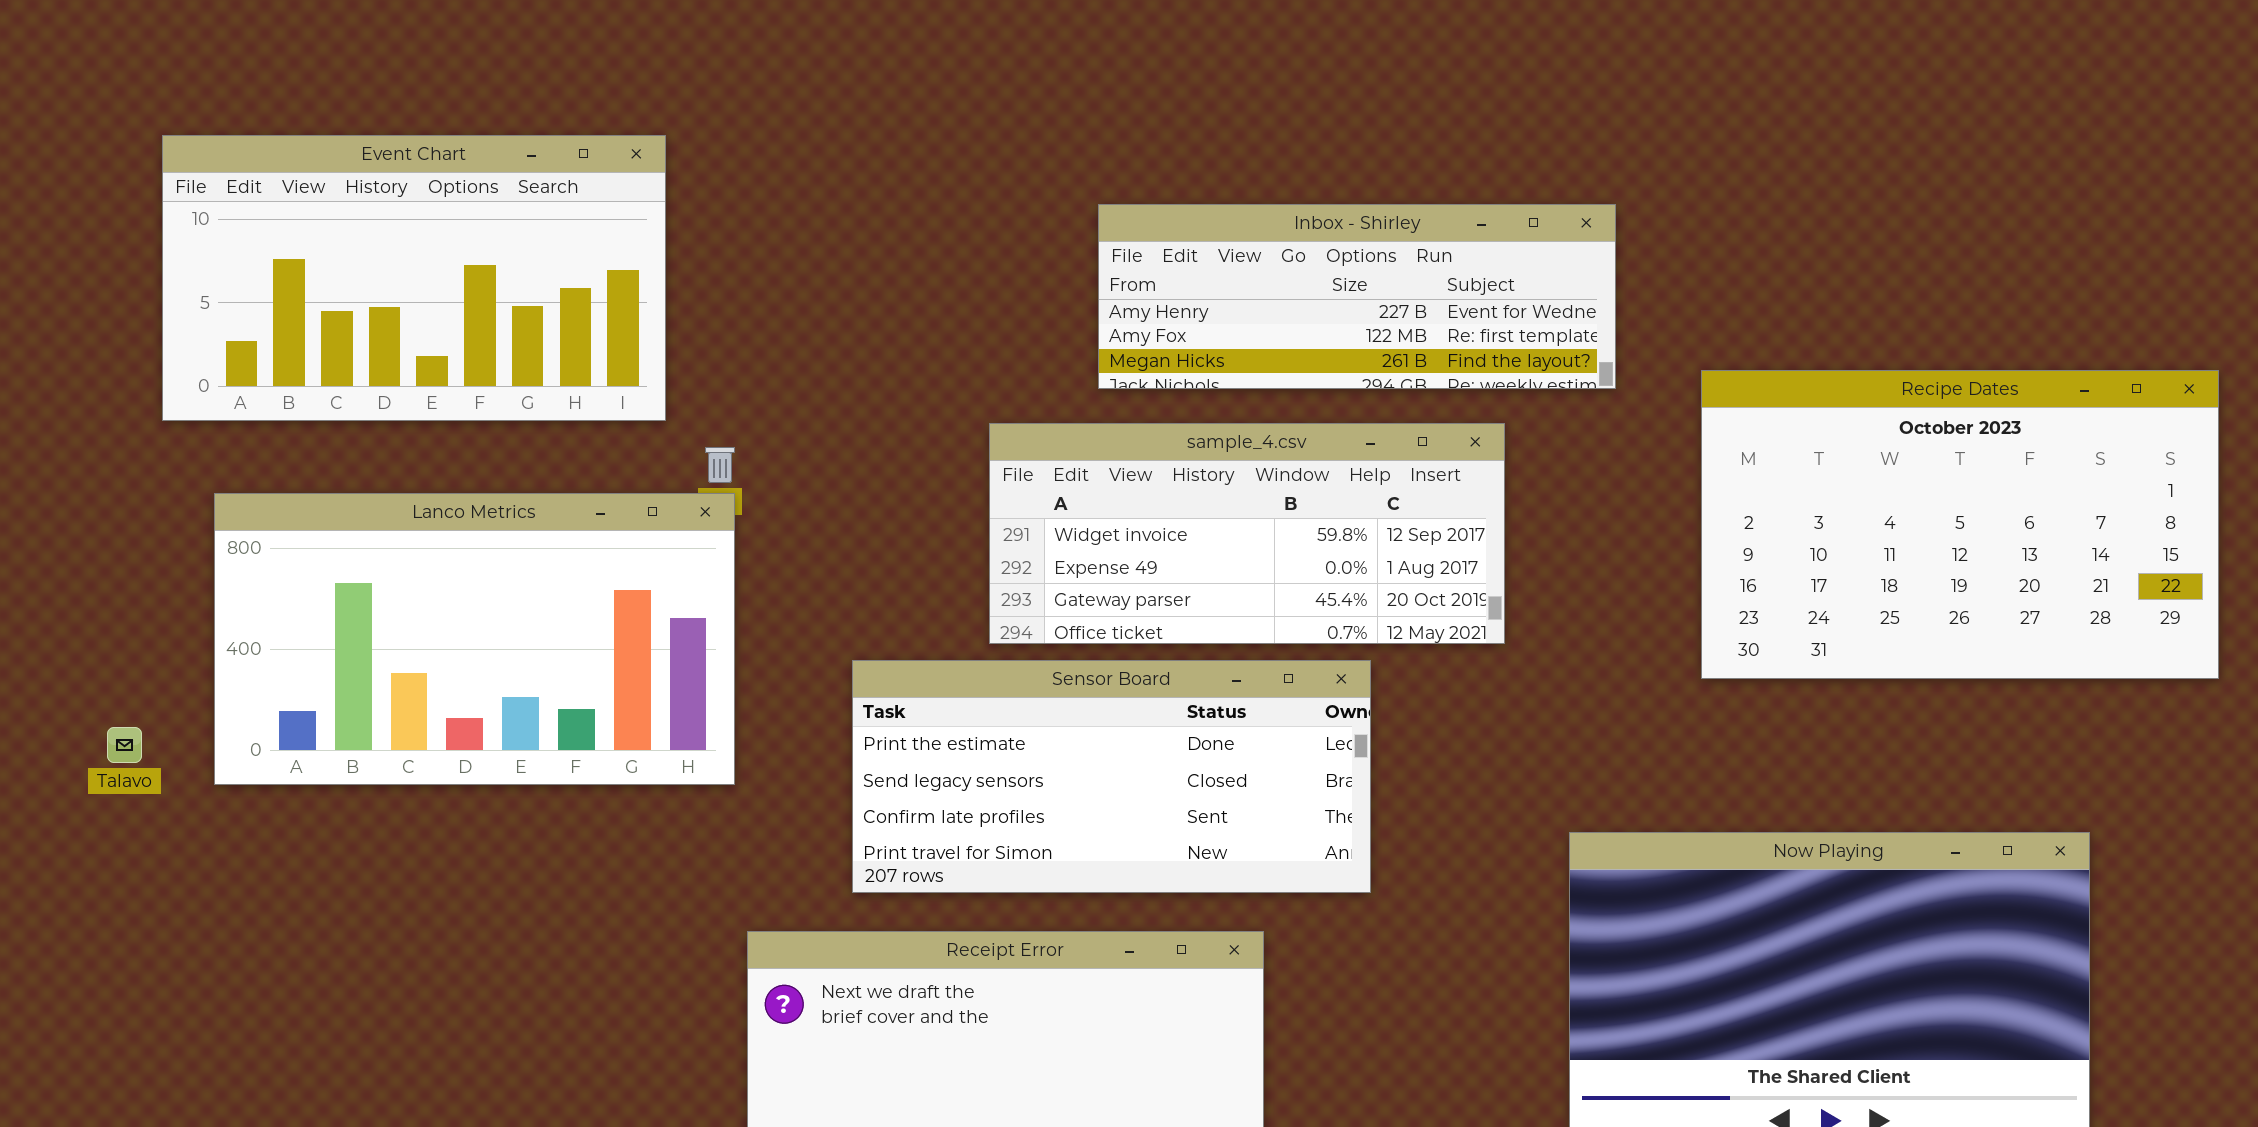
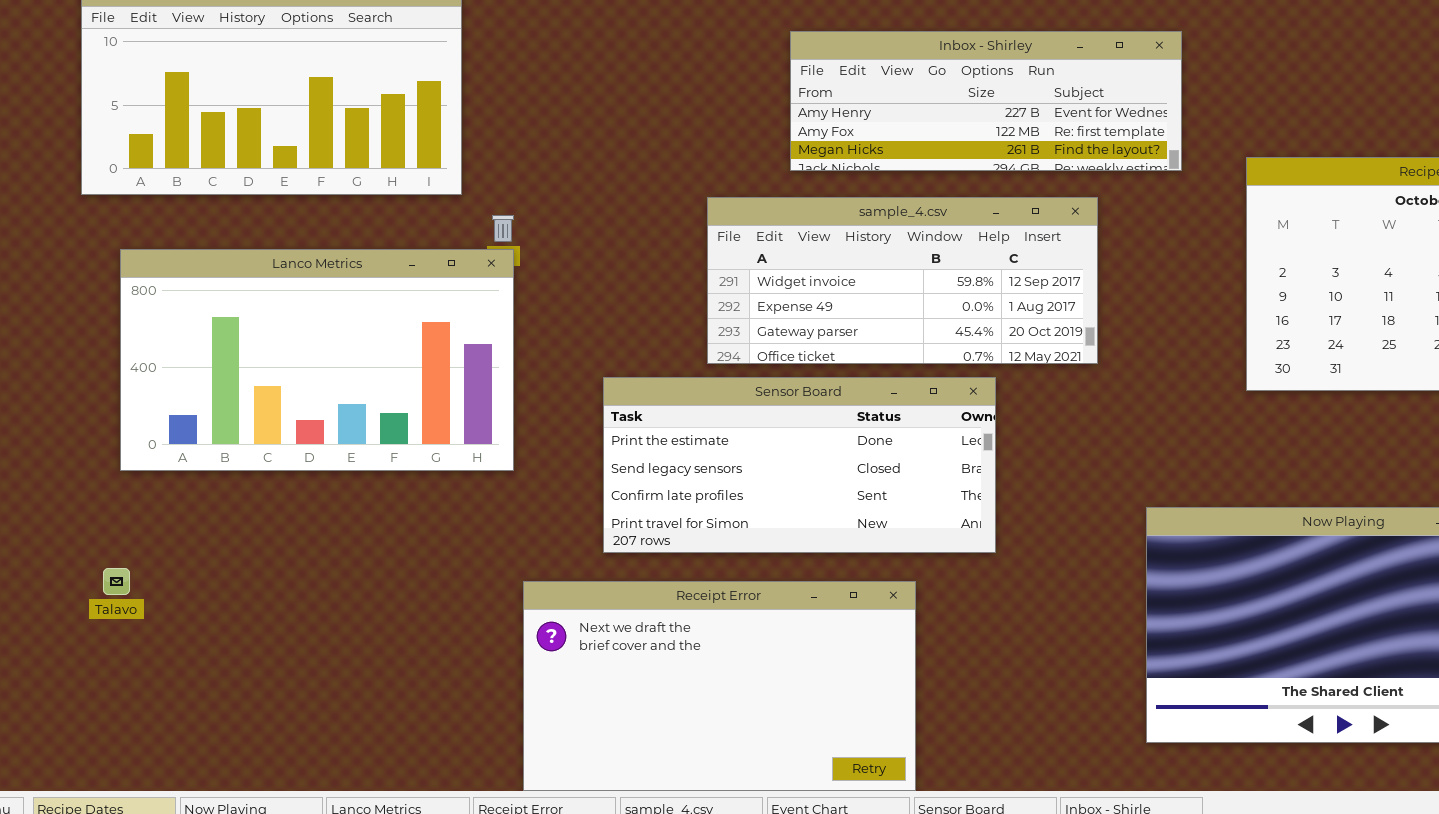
Talavo: [107,727,142,763] -> [103,568,130,595], moved

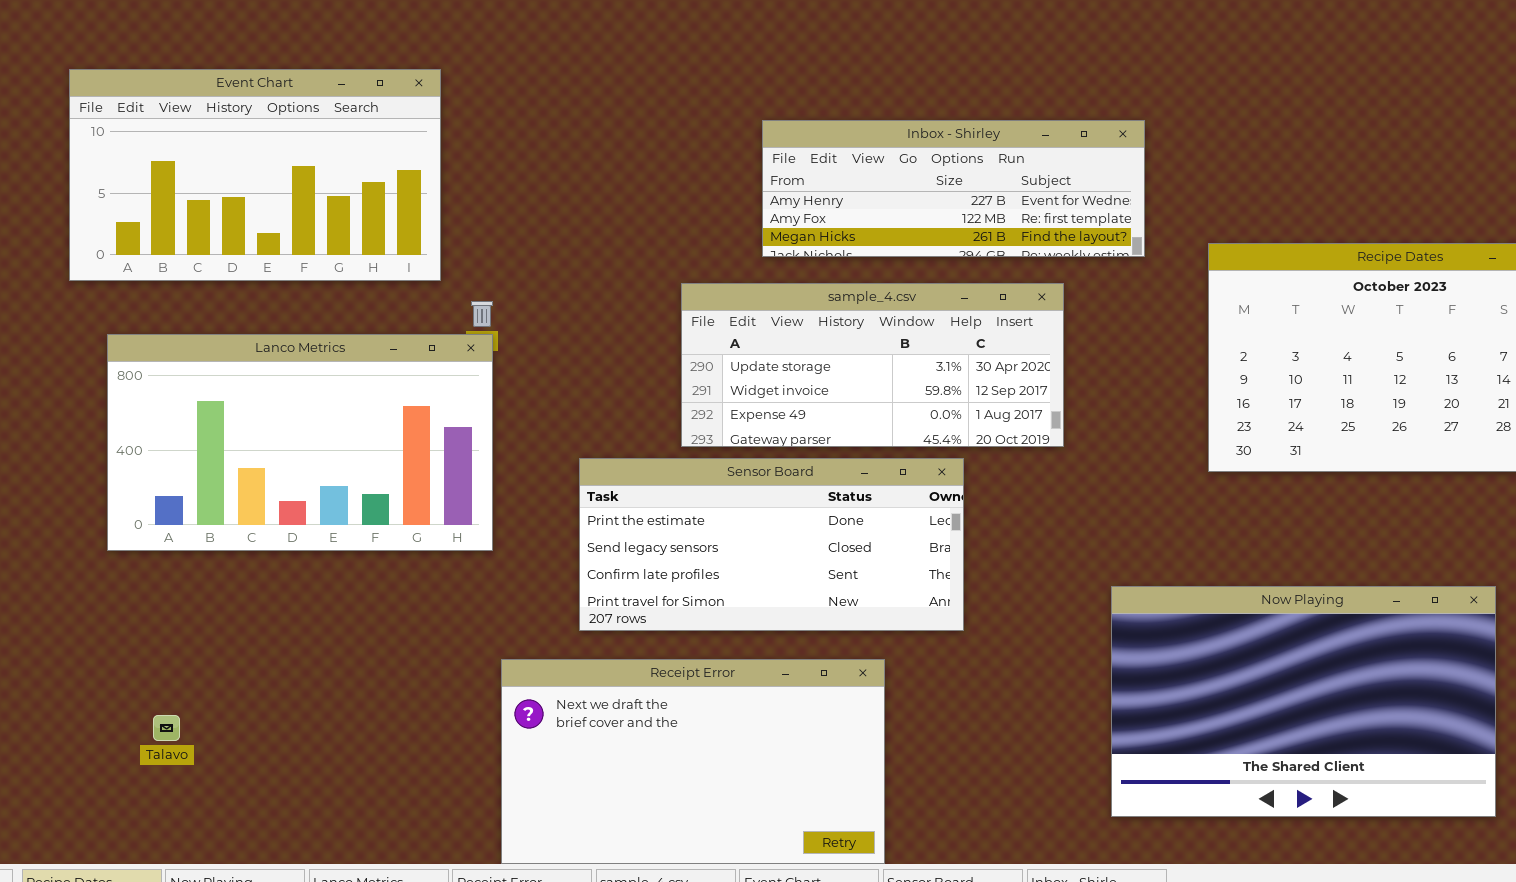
sample_4.csv: [707,197,1098,364] -> [681,283,1064,447], scrolled up 1 row
Talavo: [103,568,130,595] -> [153,715,180,741], moved

